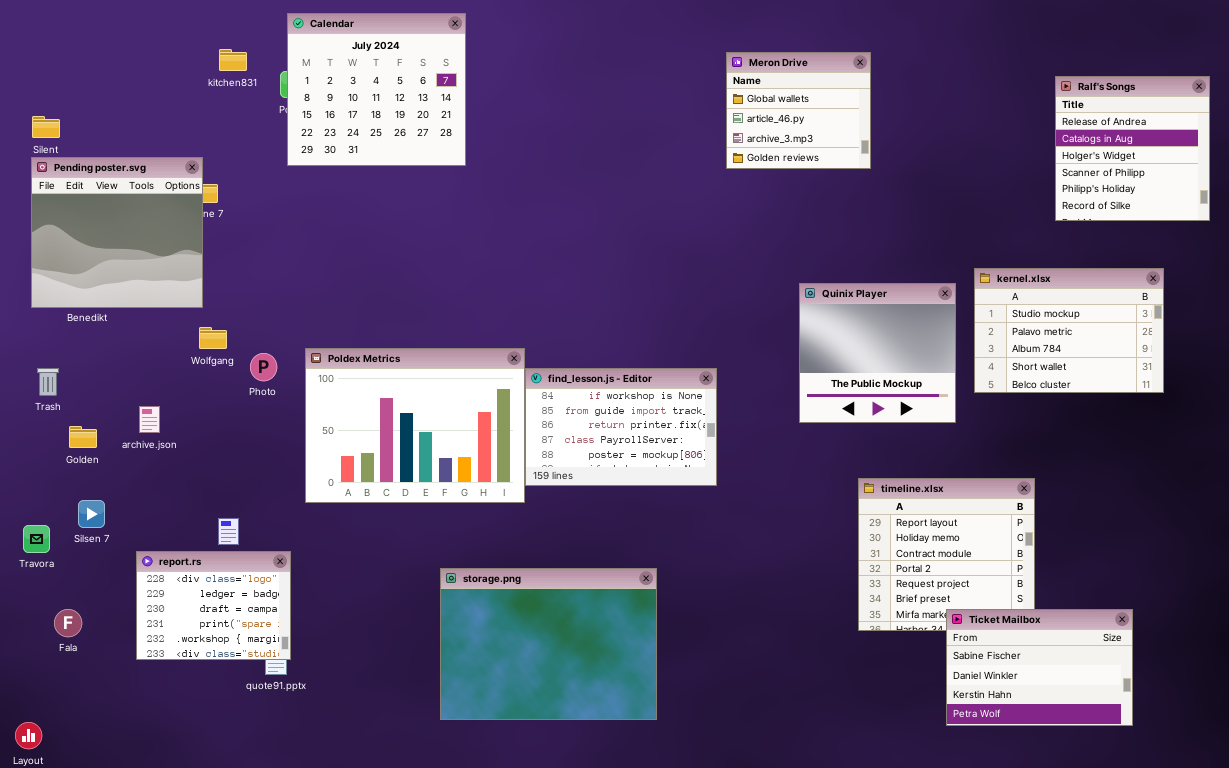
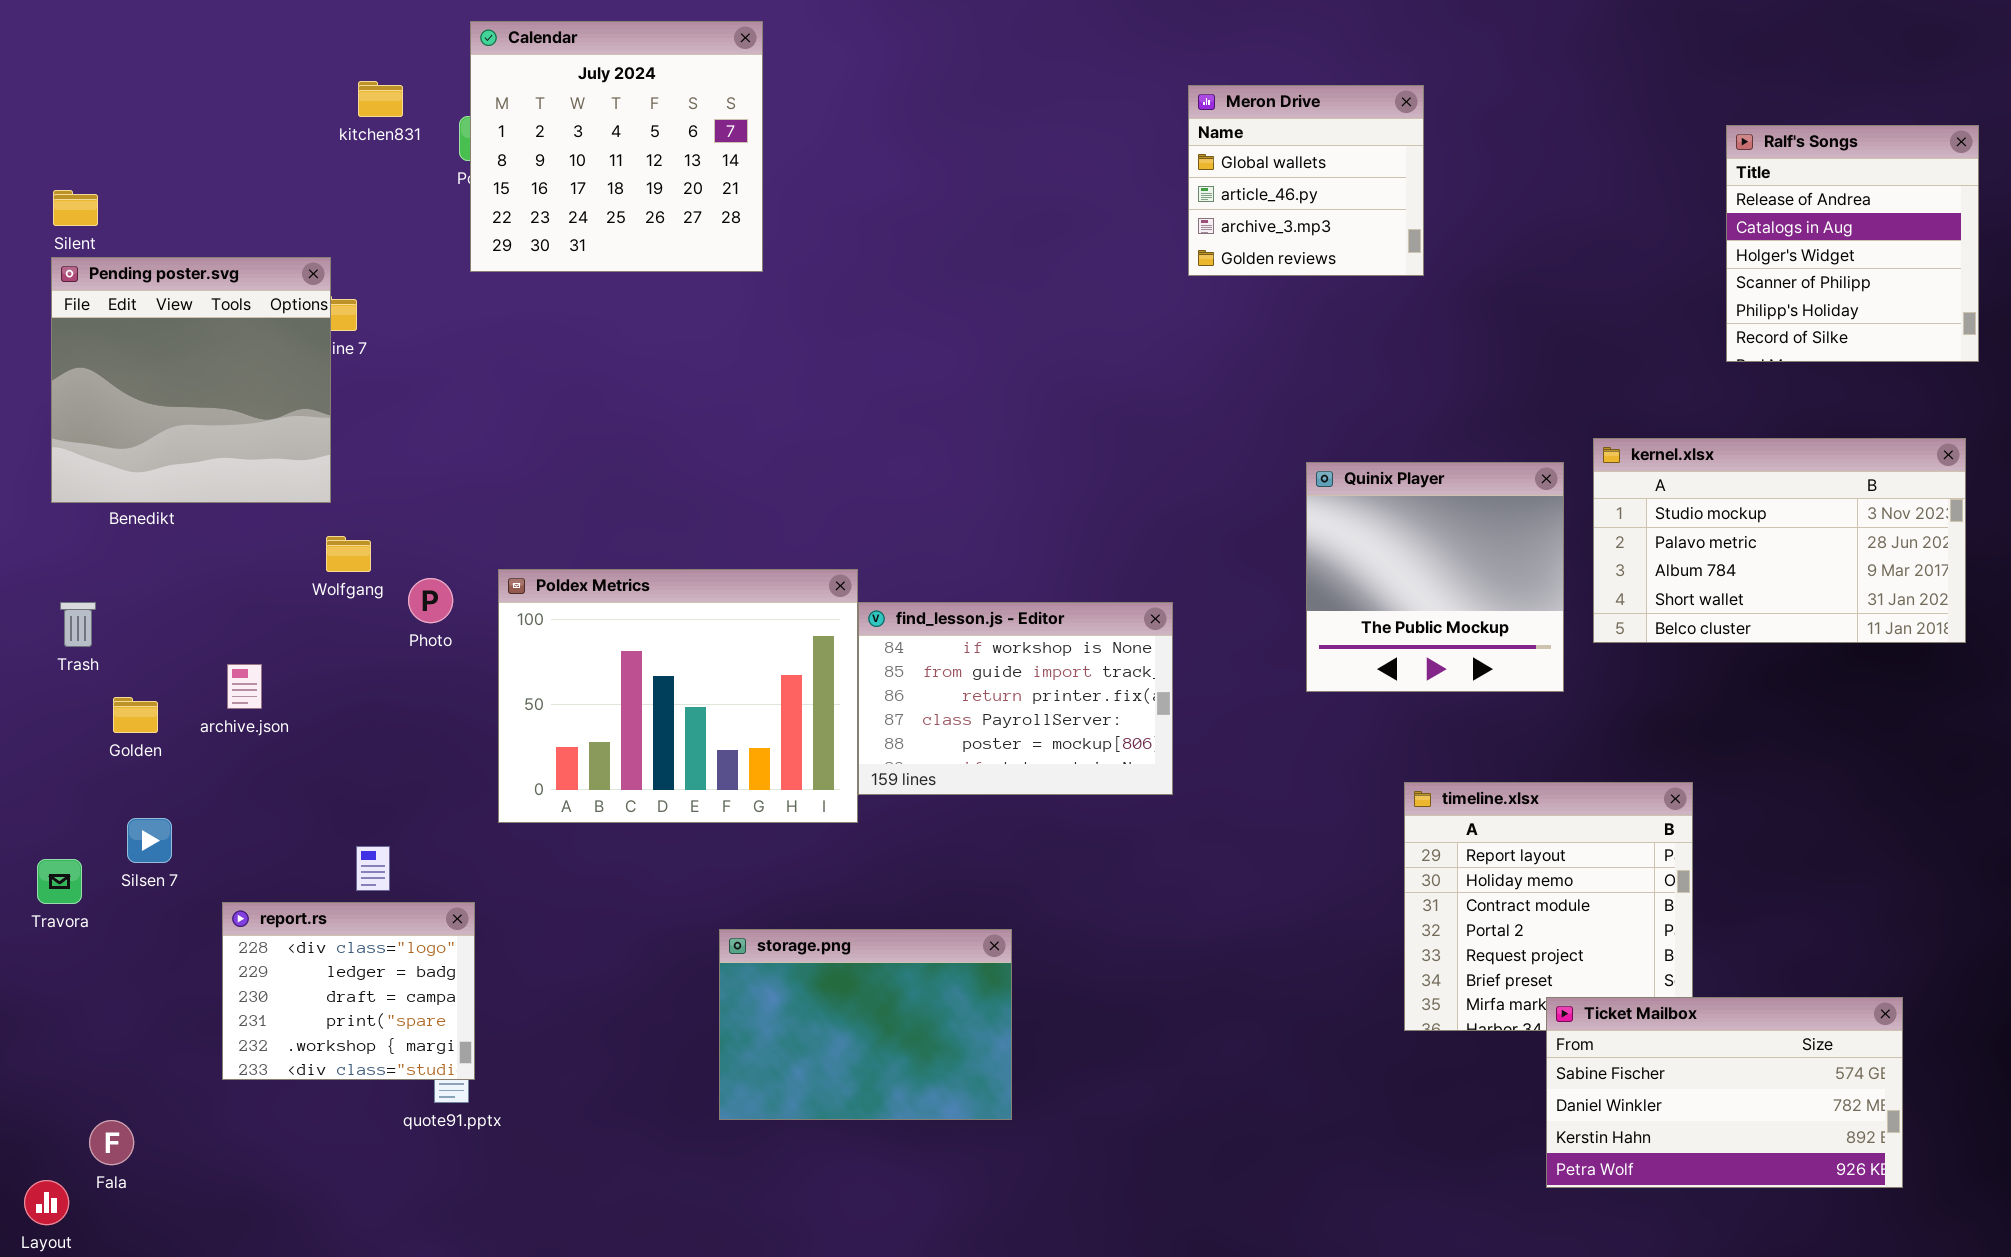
kernel.xlsx: [974,268,1164,393] -> [1593,438,1966,643], resized
storage.png: [440,568,657,720] -> [719,929,1012,1120], resized
Fala: [54,609,82,637] -> [89,1120,134,1165], moved
Ticket Mailbox: [946,609,1133,726] -> [1546,997,1903,1188], resized

